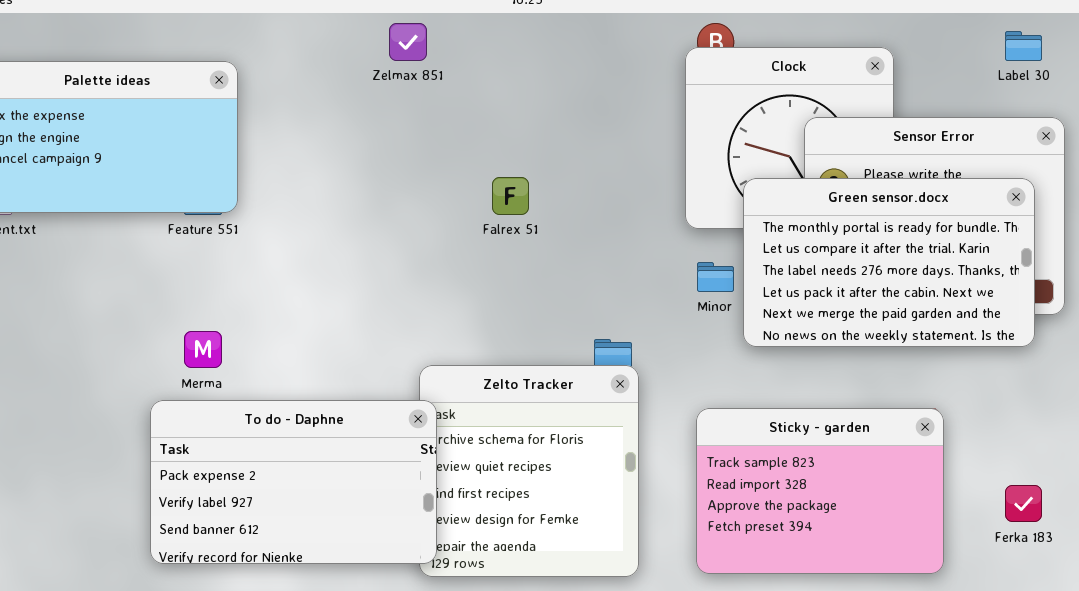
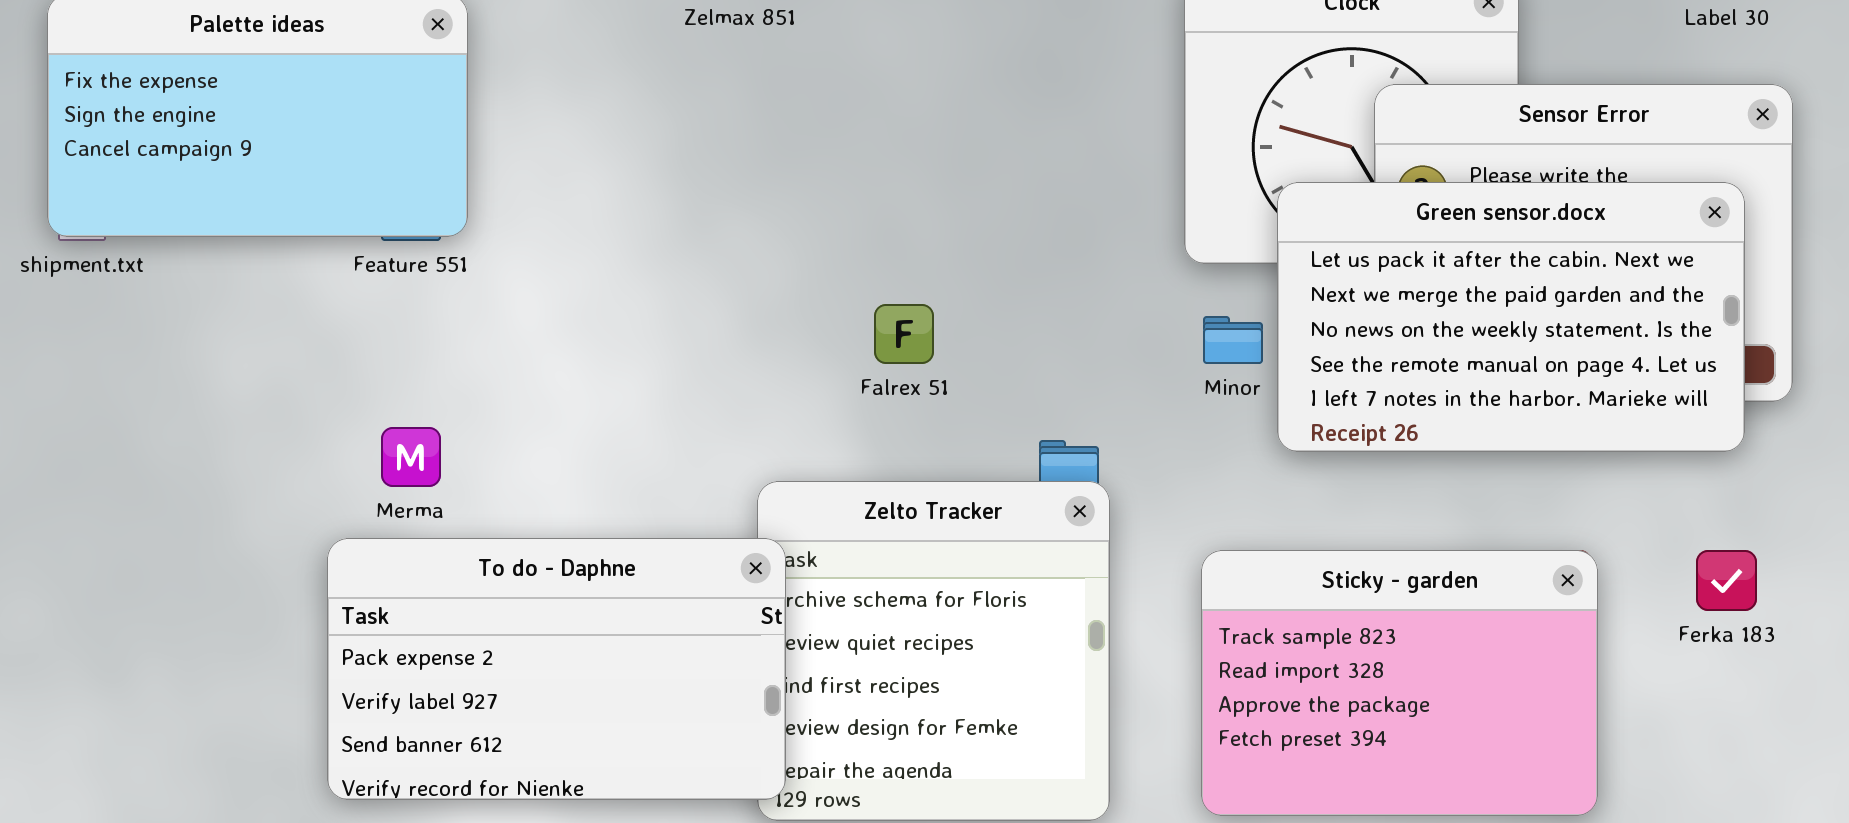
Falrex 51: [492,177,529,215] -> [874,304,934,364], moved
Green sensor.docx: [743,178,1035,347] -> [1277,182,1745,452], scrolled down 3 rows
Ferka 183: [1005,485,1042,522] -> [1696,550,1757,611], moved

